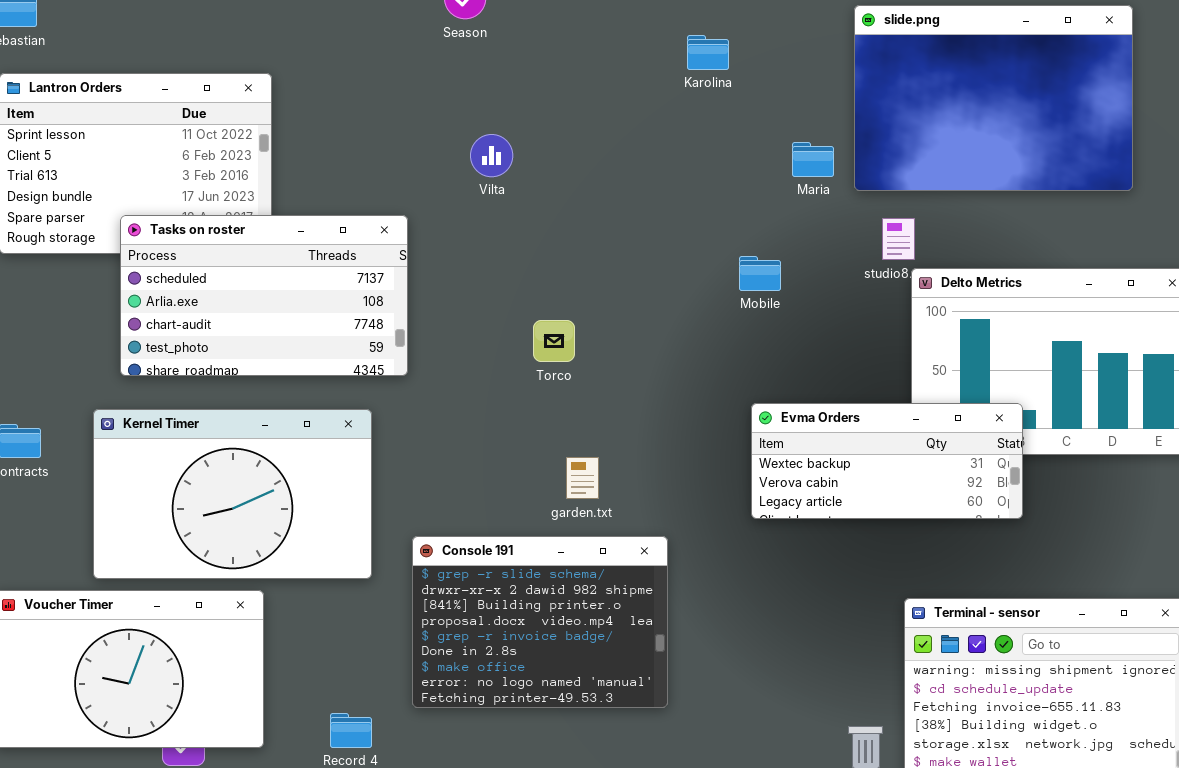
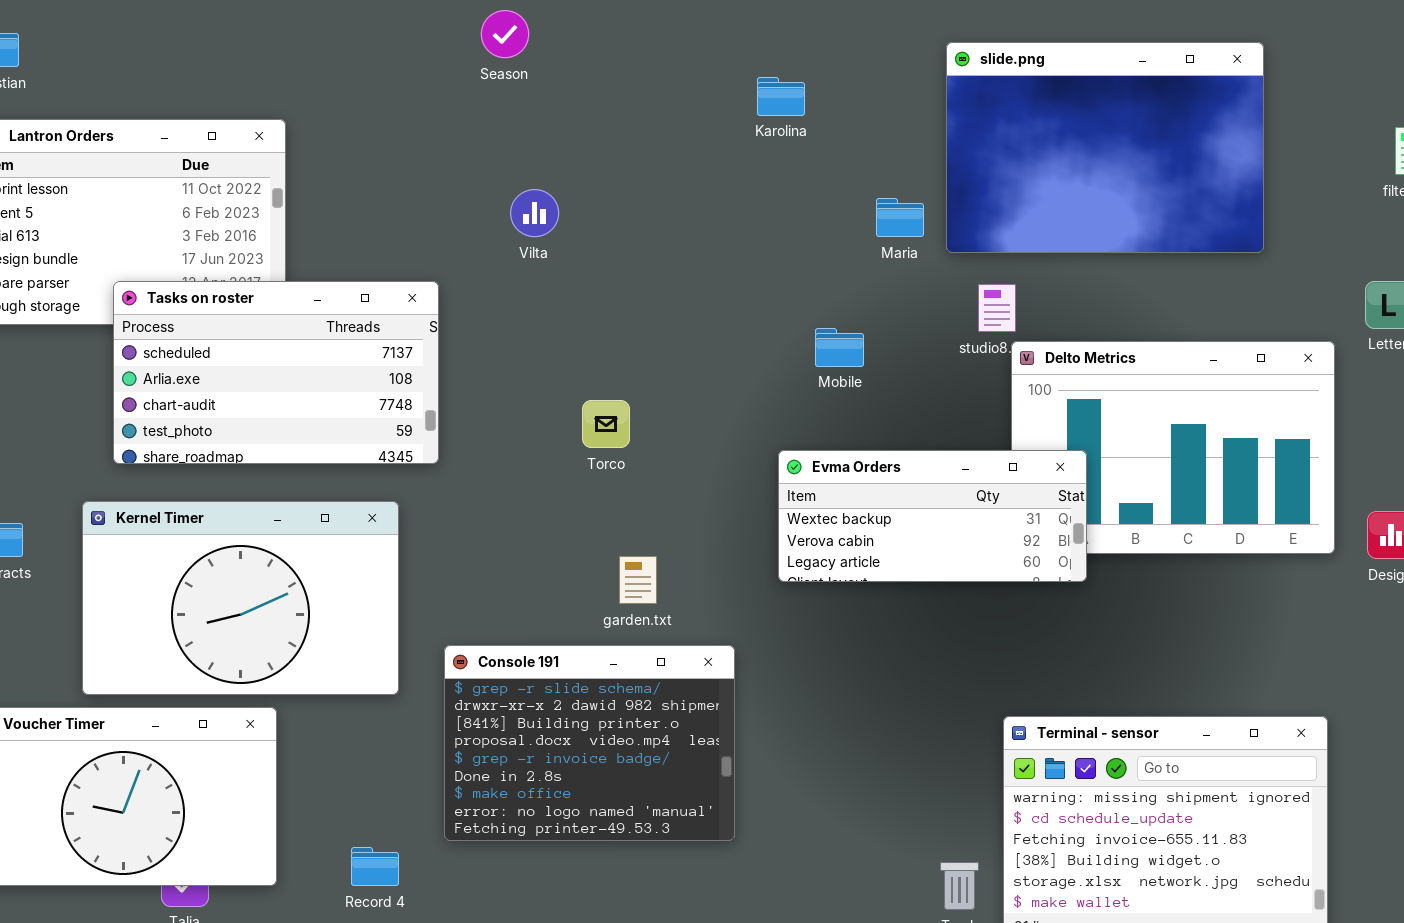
Evma Orders: [751,403,1023,519] -> [778,450,1087,582], moved

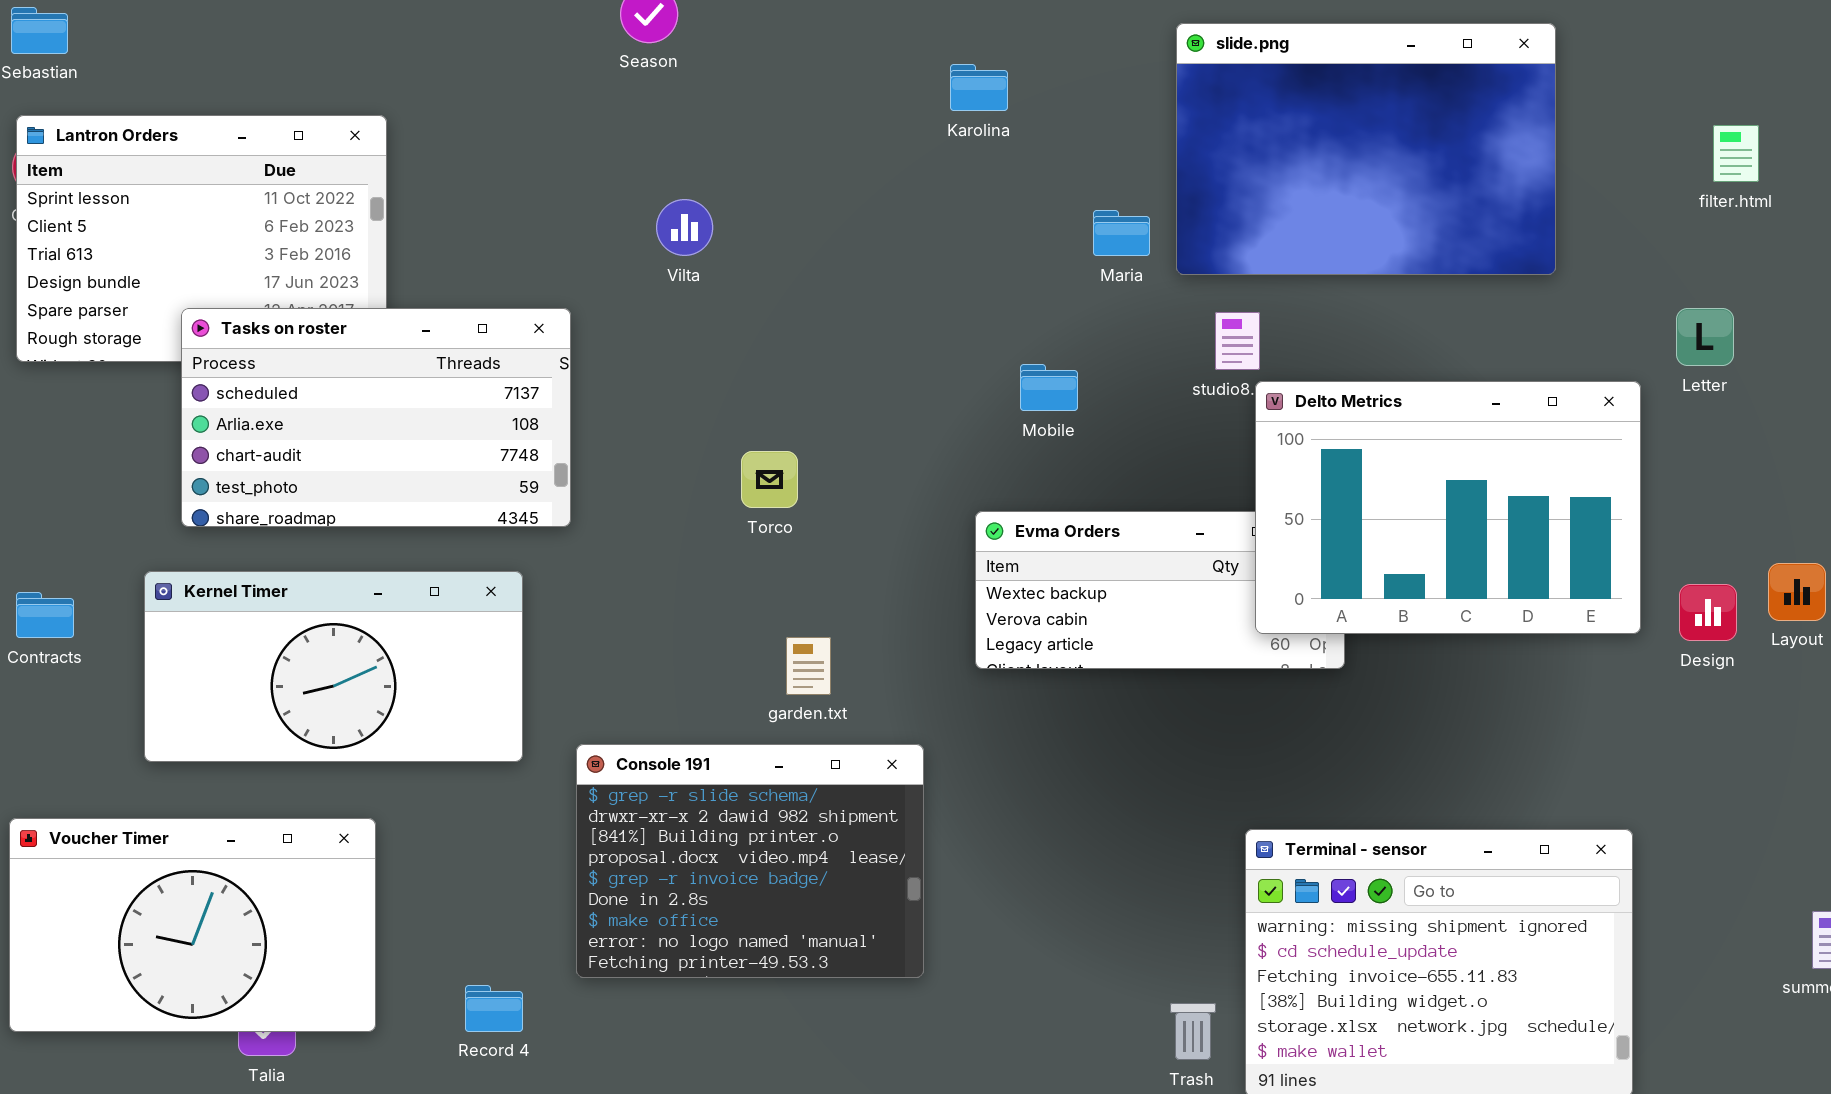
Delto Metrics: [1011,341,1335,554] -> [1255,381,1641,634], raised
Kernel Timer: [82,501,399,695] -> [144,571,523,762], resized

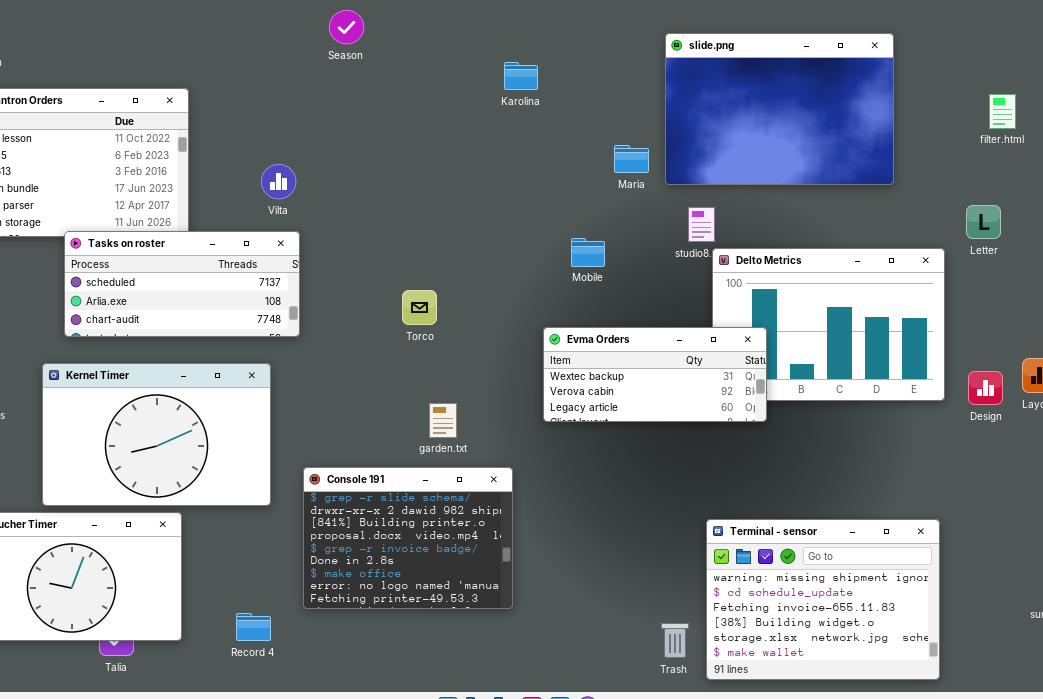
Karolina: [950,64,1008,111] -> [504,62,538,90], moved
Vilta: [656,199,713,256] -> [261,164,296,199], moved
Tasks on roster: [181,308,571,527] -> [64,231,300,337], resized
Evma Orders: [975,511,1345,669] -> [543,327,767,422], raised
Kernel Timer: [144,571,523,762] -> [42,363,271,506], resized

